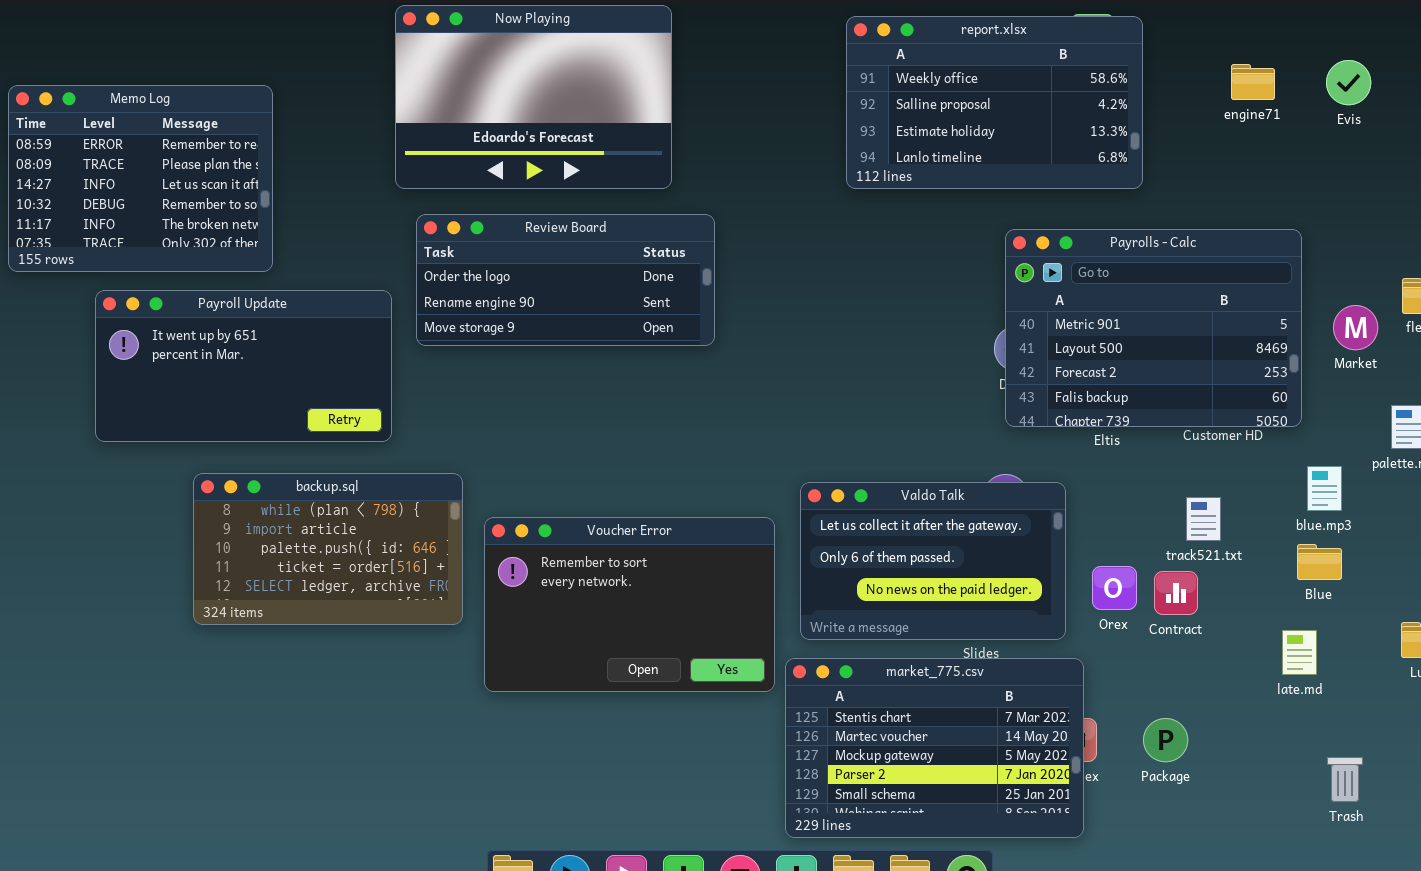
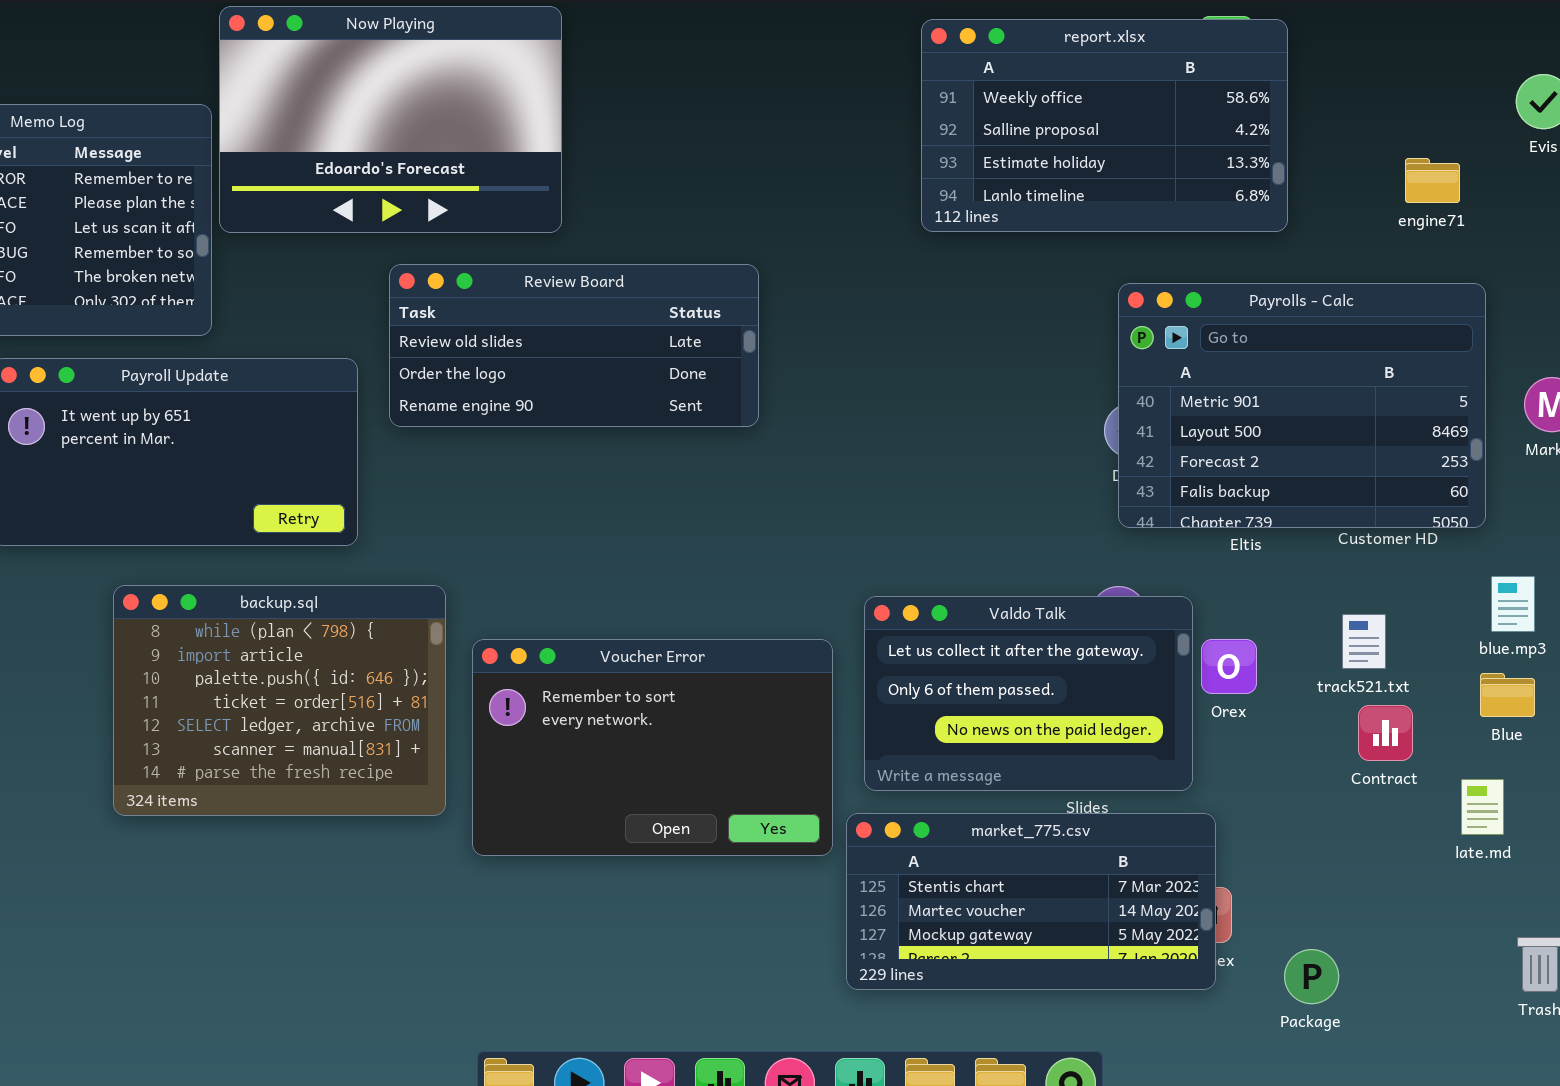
Now Playing: [395,5,672,189] -> [219,6,562,233], moved
engine71: [1231,64,1275,100] -> [1405,158,1460,203], moved
Review Board: [416,214,715,346] -> [389,264,759,427], scrolled up 1 row
backup.sql: [193,473,463,625] -> [113,585,446,816], resized
Orex: [1092,566,1137,610] -> [1201,639,1257,694], moved
Contract: [1154,571,1198,615] -> [1358,705,1413,761], moved
market_775.csv: [785,658,1084,838] -> [846,813,1216,990], resized
Package: [1143,718,1188,762] -> [1284,949,1339,1004], moved

